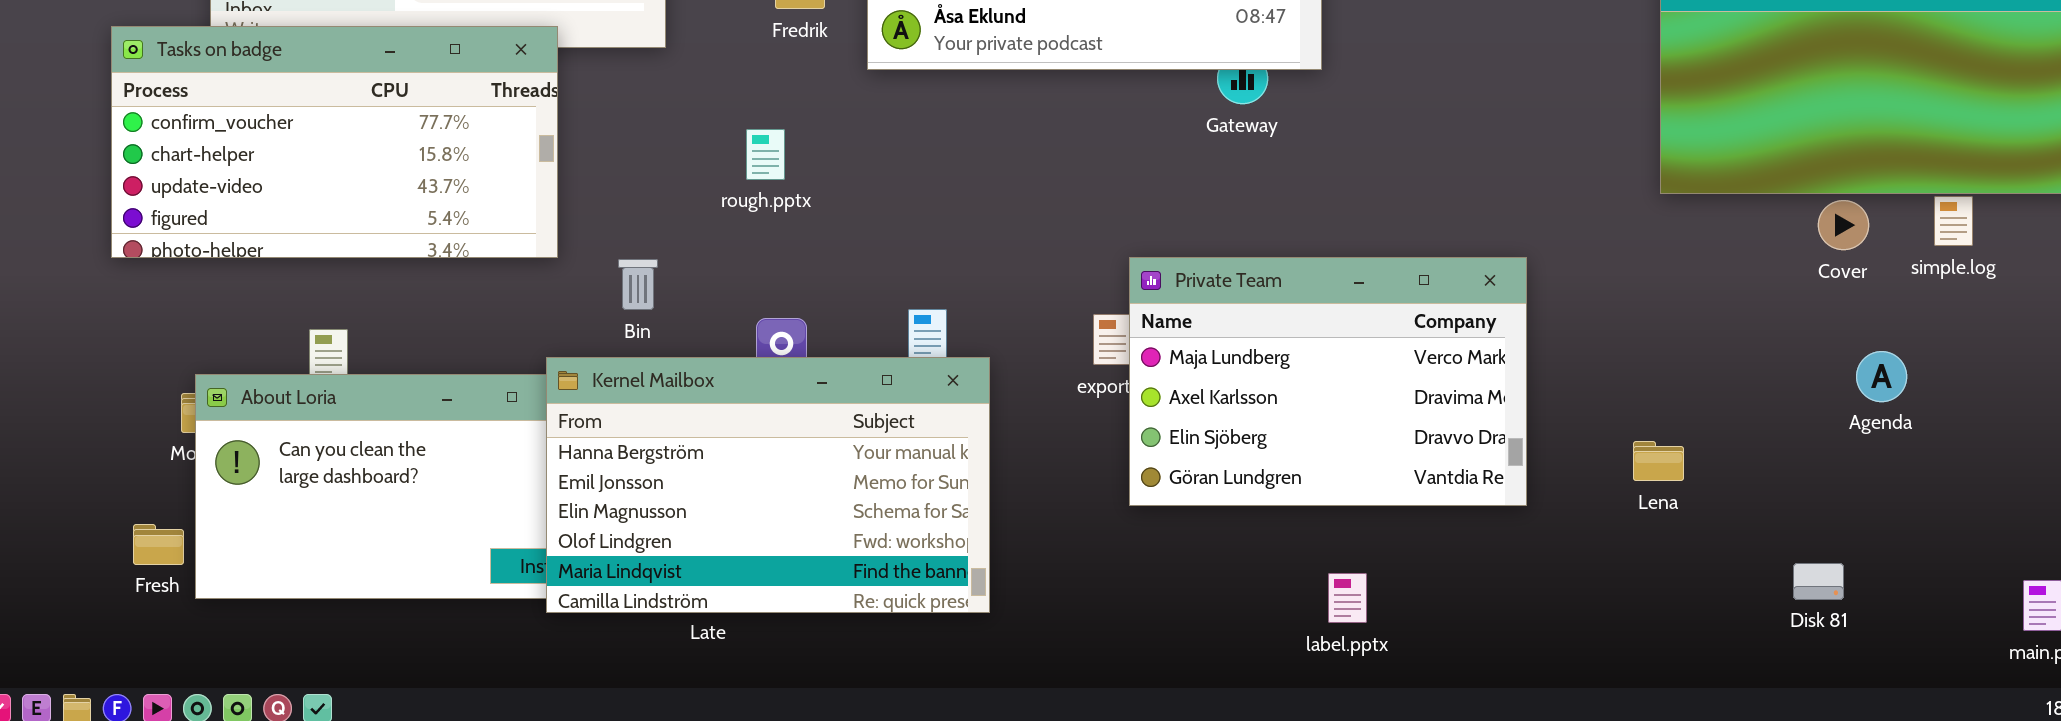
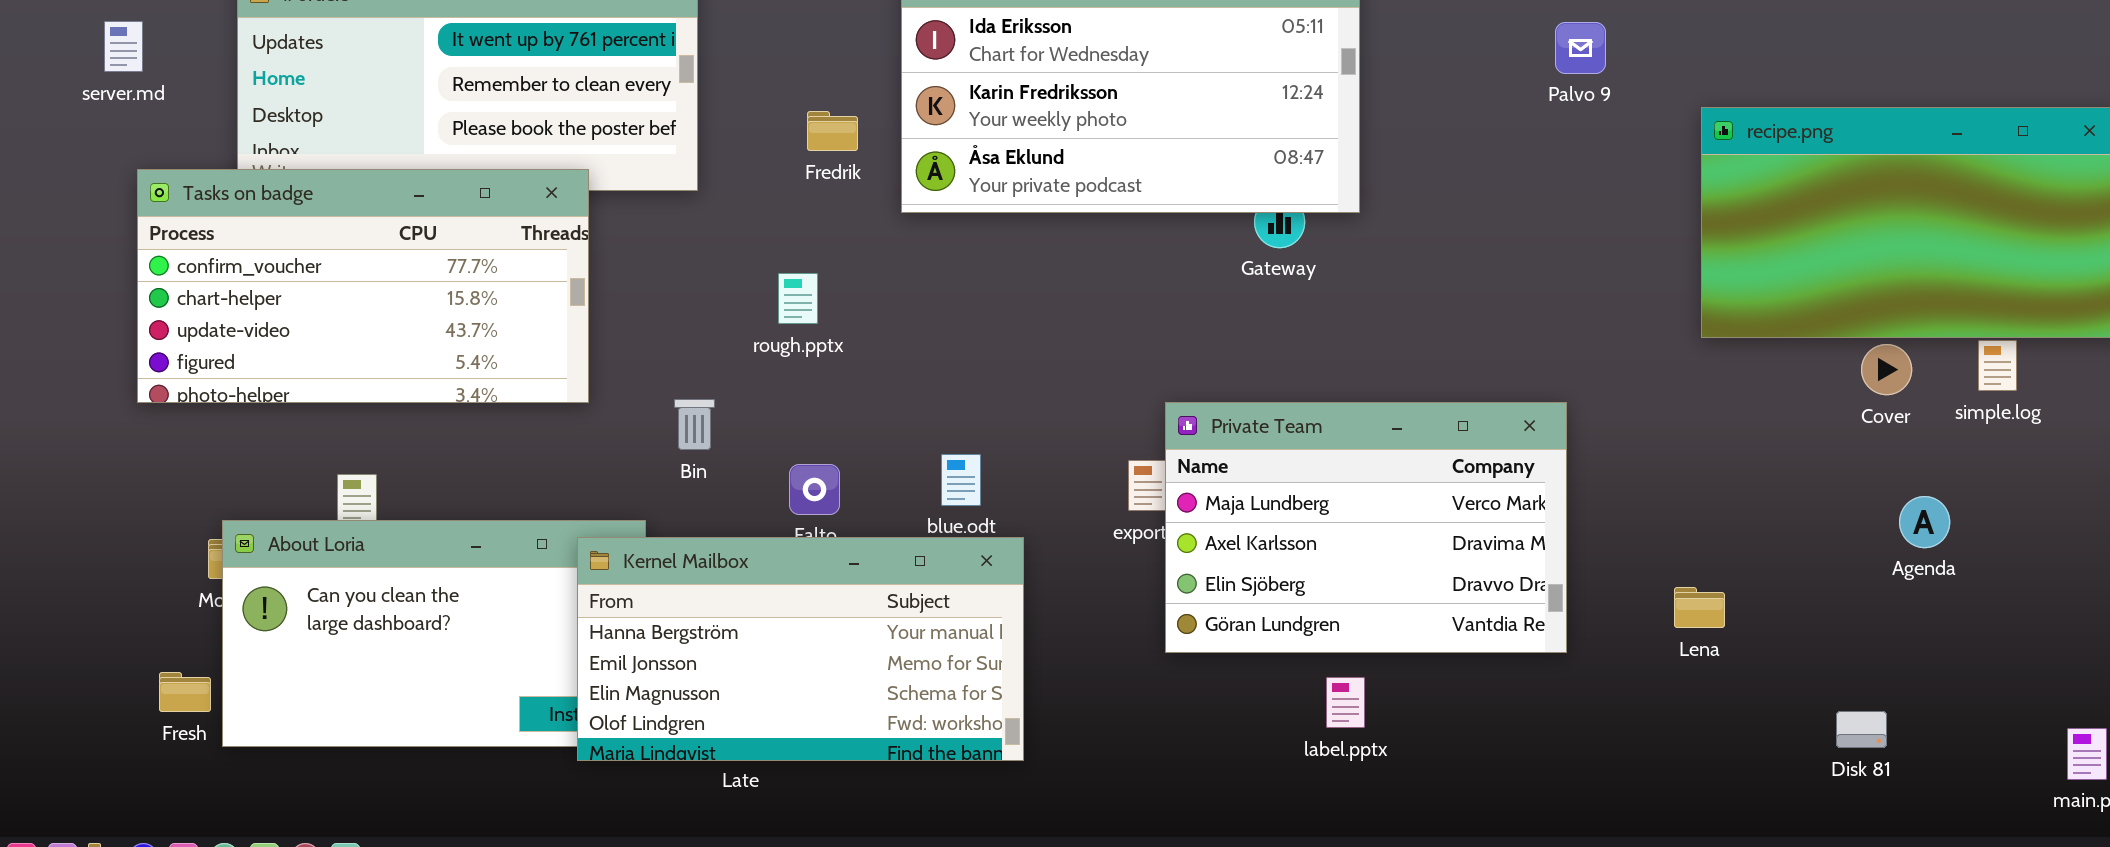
Bin: [618,259,658,310] -> [674,399,715,450], moved
Kernel Mailbox: [546,357,990,613] -> [577,537,1024,761], resized
label.pptx: [1328,573,1367,623] -> [1326,677,1365,728], moved

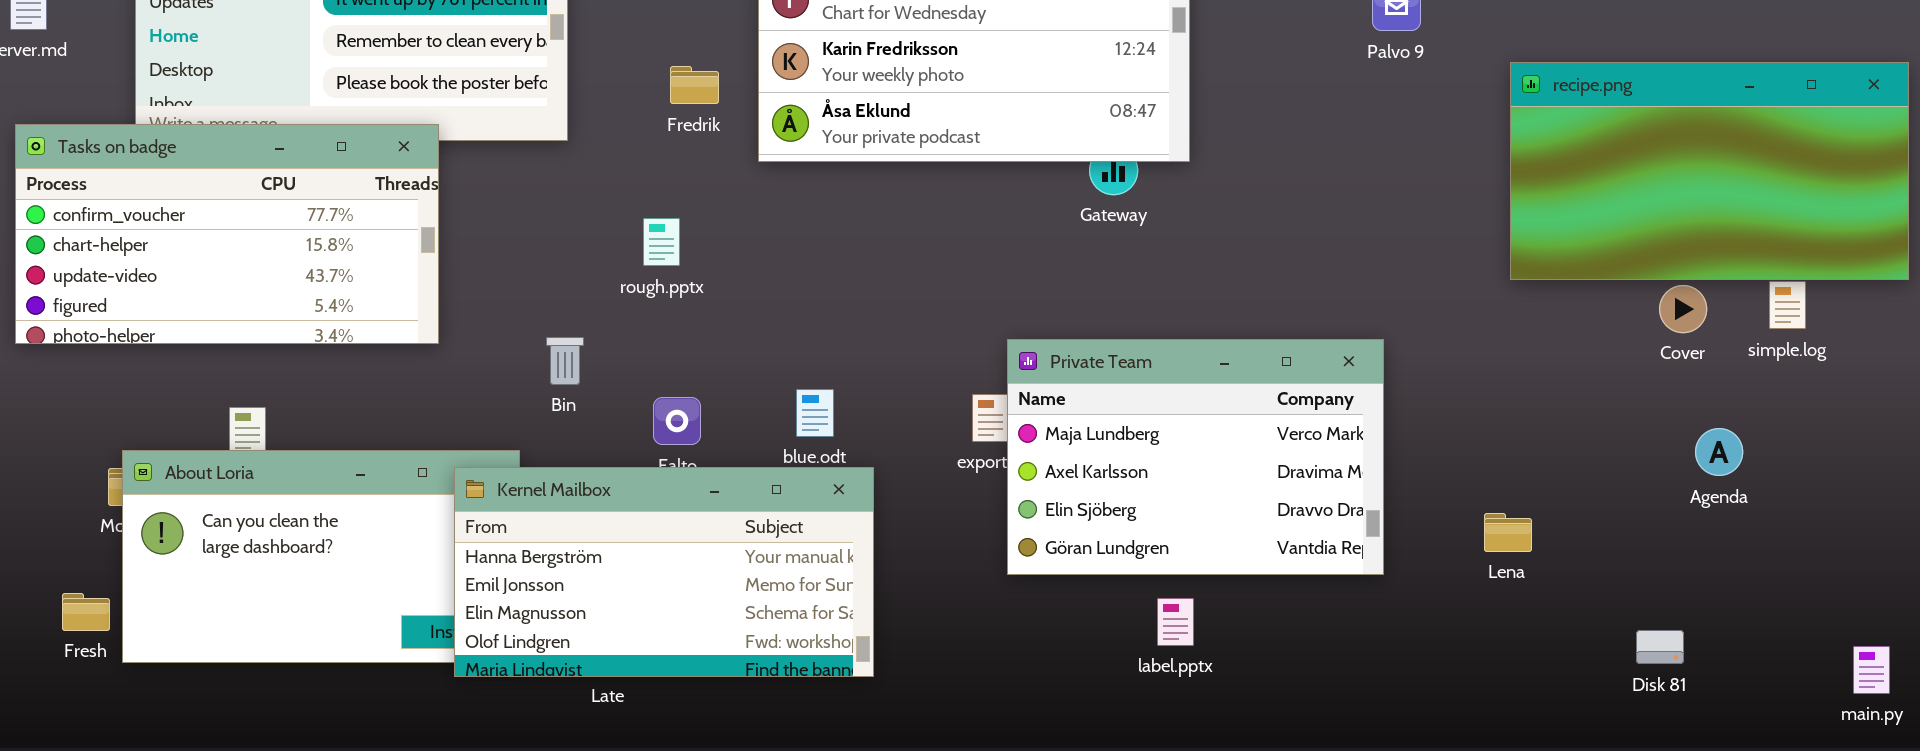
Tasks on badge: [137,169,589,403] -> [15,124,439,344], moved

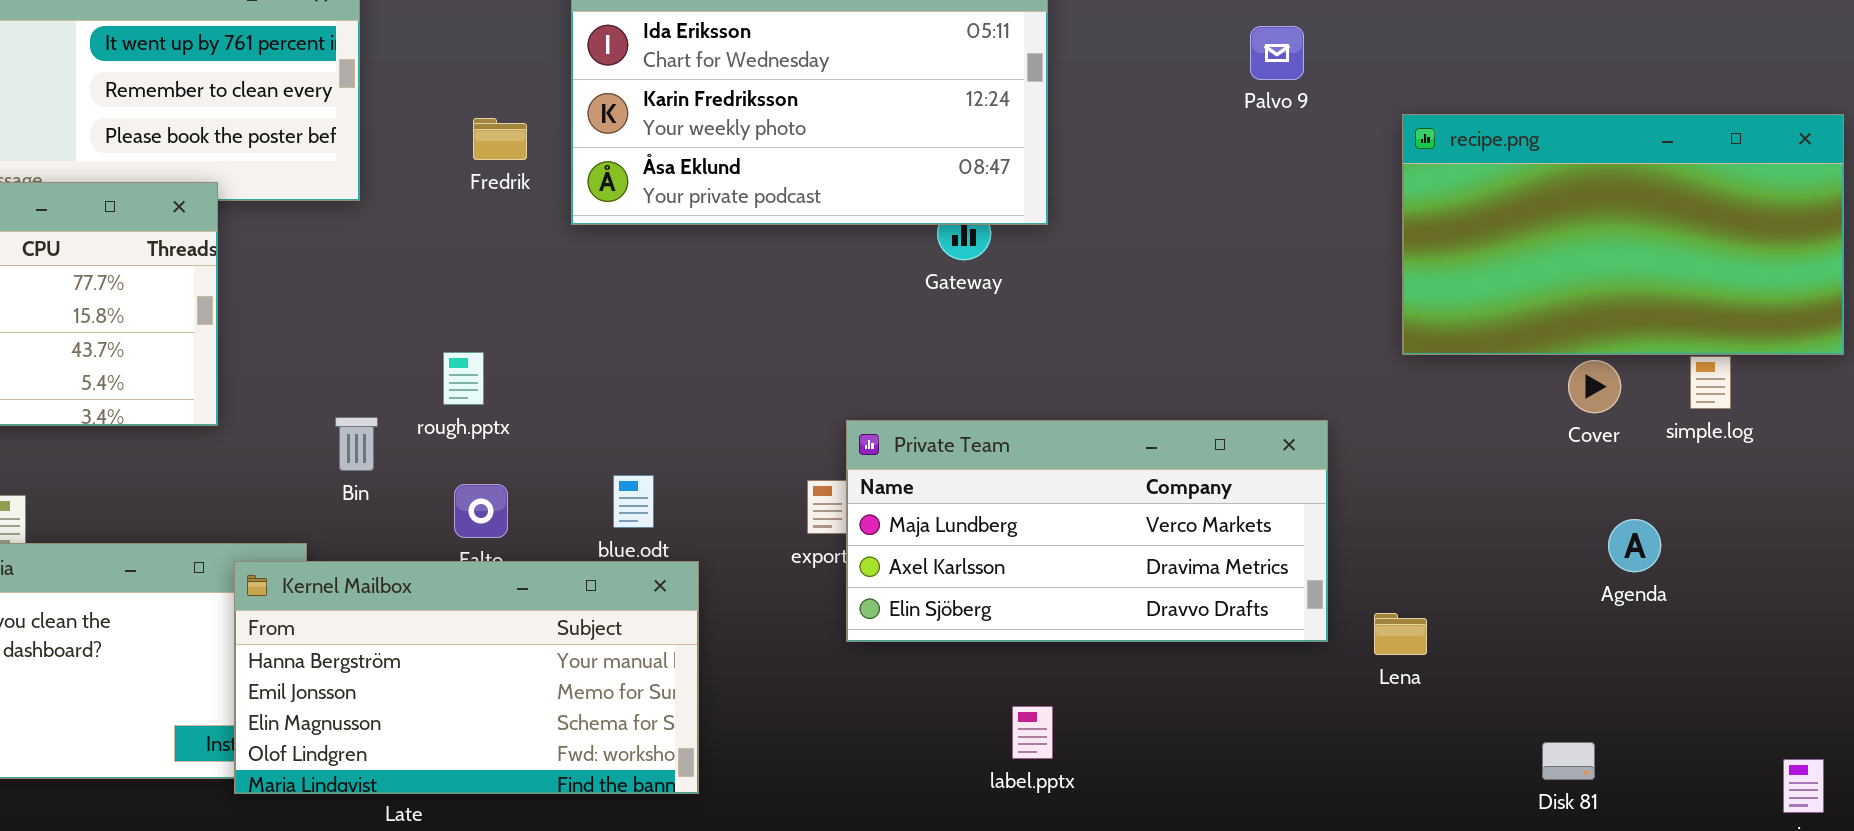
rough.pptx: [643,218,680,266] -> [443,352,484,405], moved
Private Team: [1007,339,1384,575] -> [846,420,1328,642], resized

